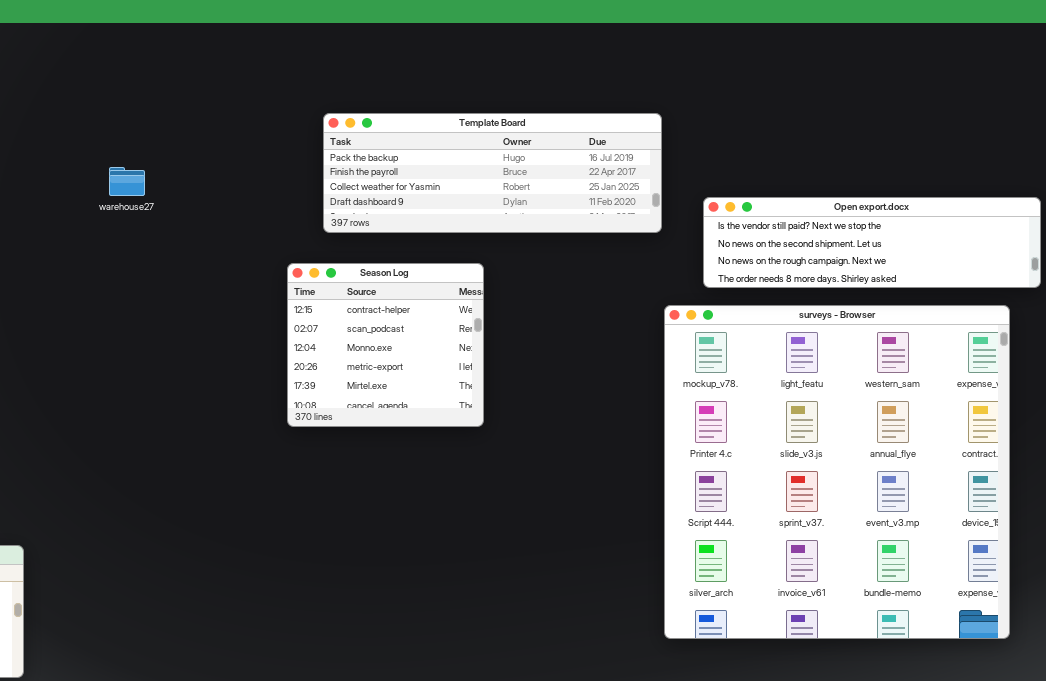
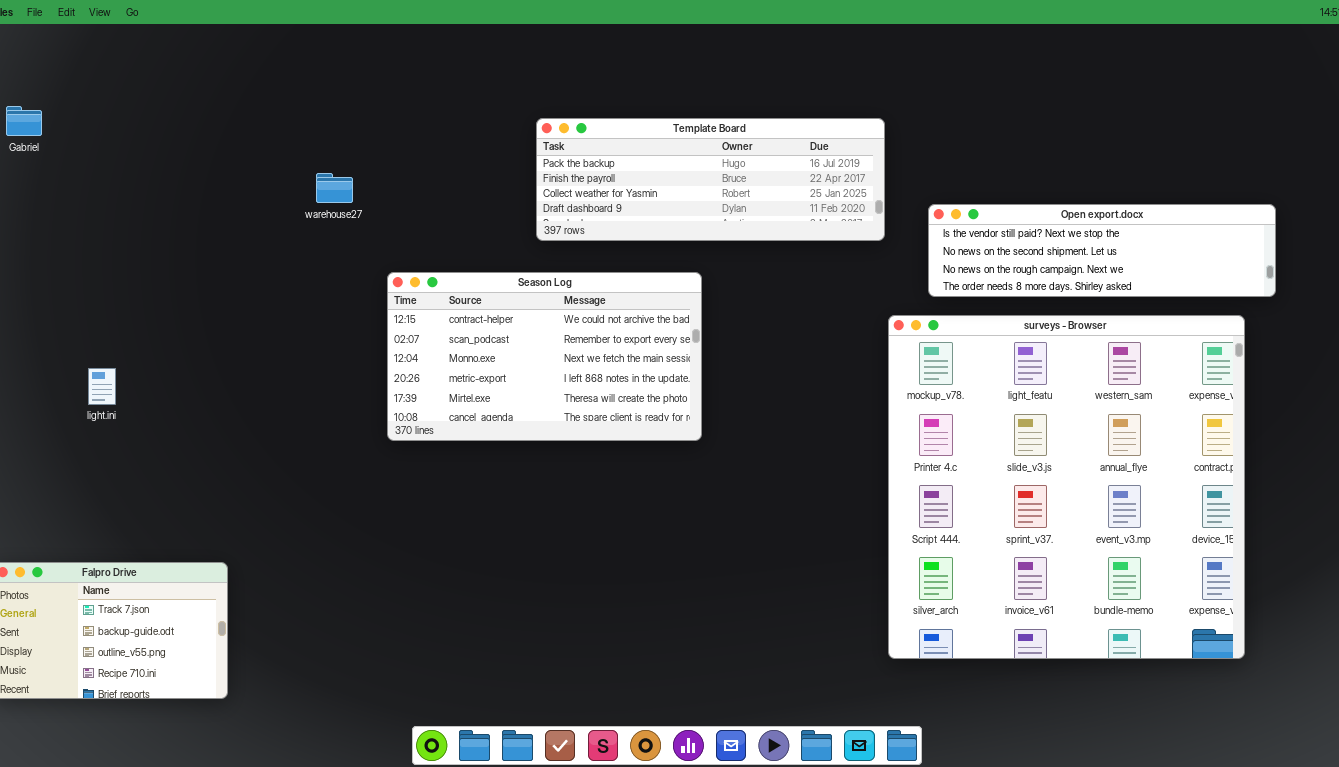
Season Log: [287,263,484,427] -> [387,272,702,441], resized

